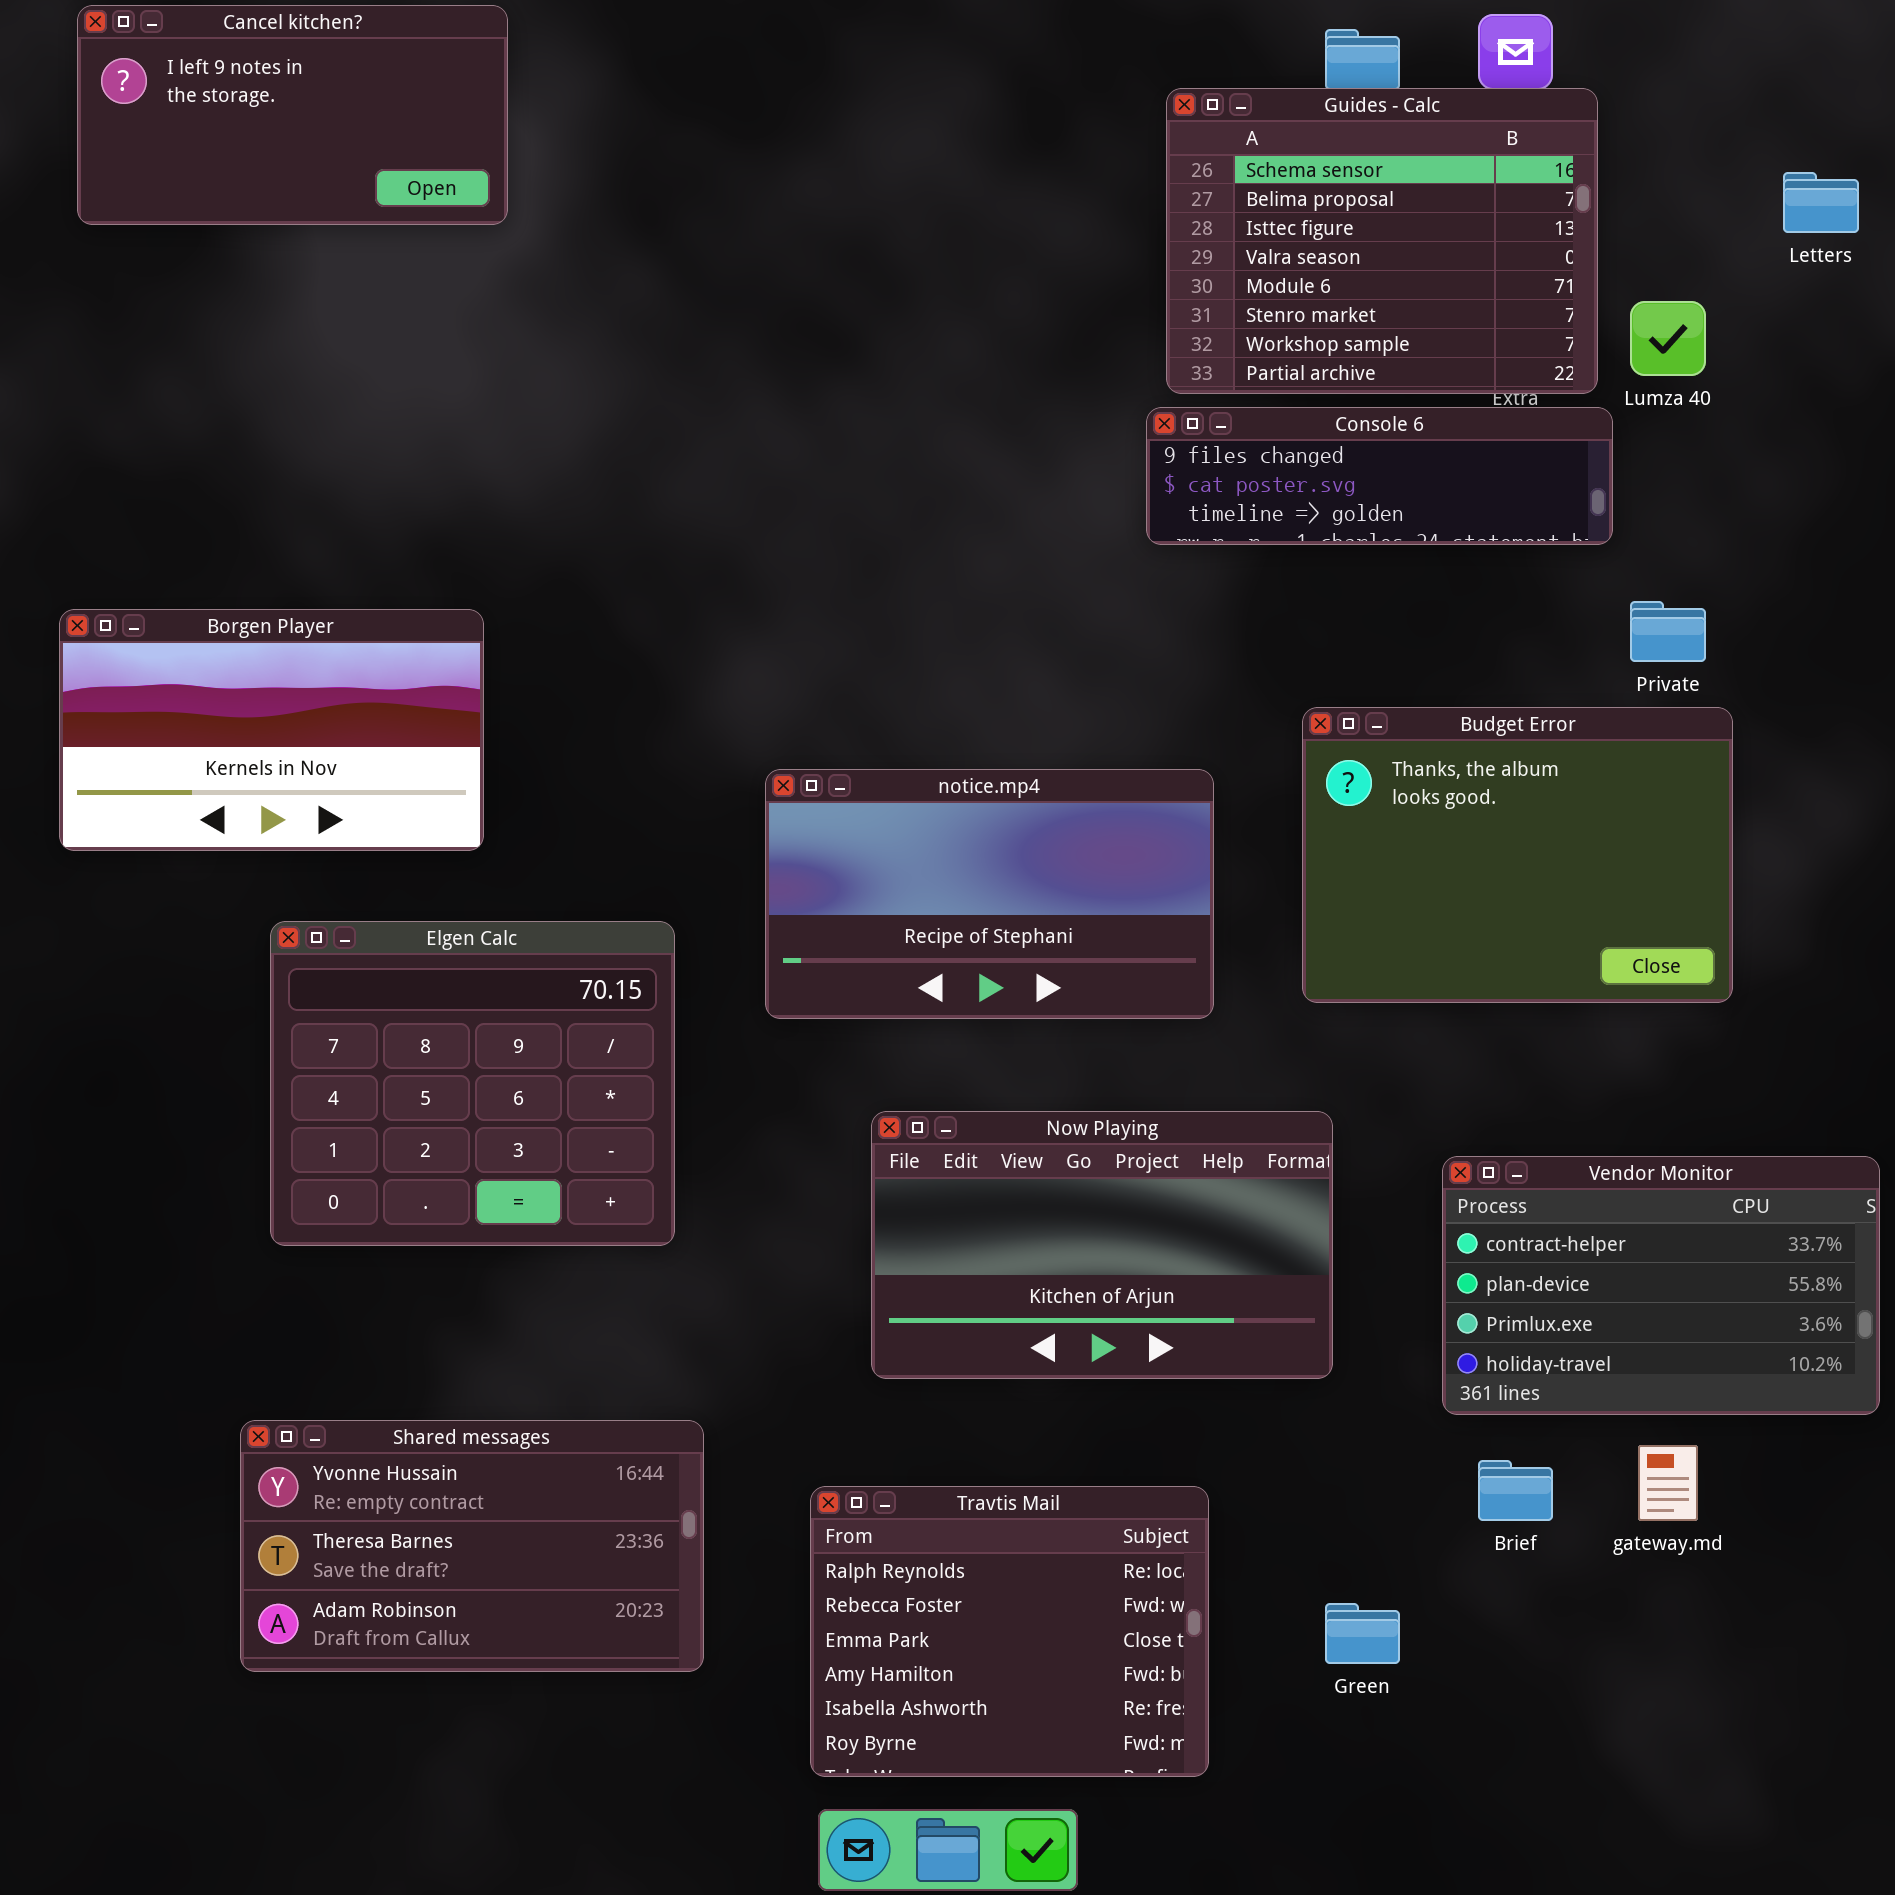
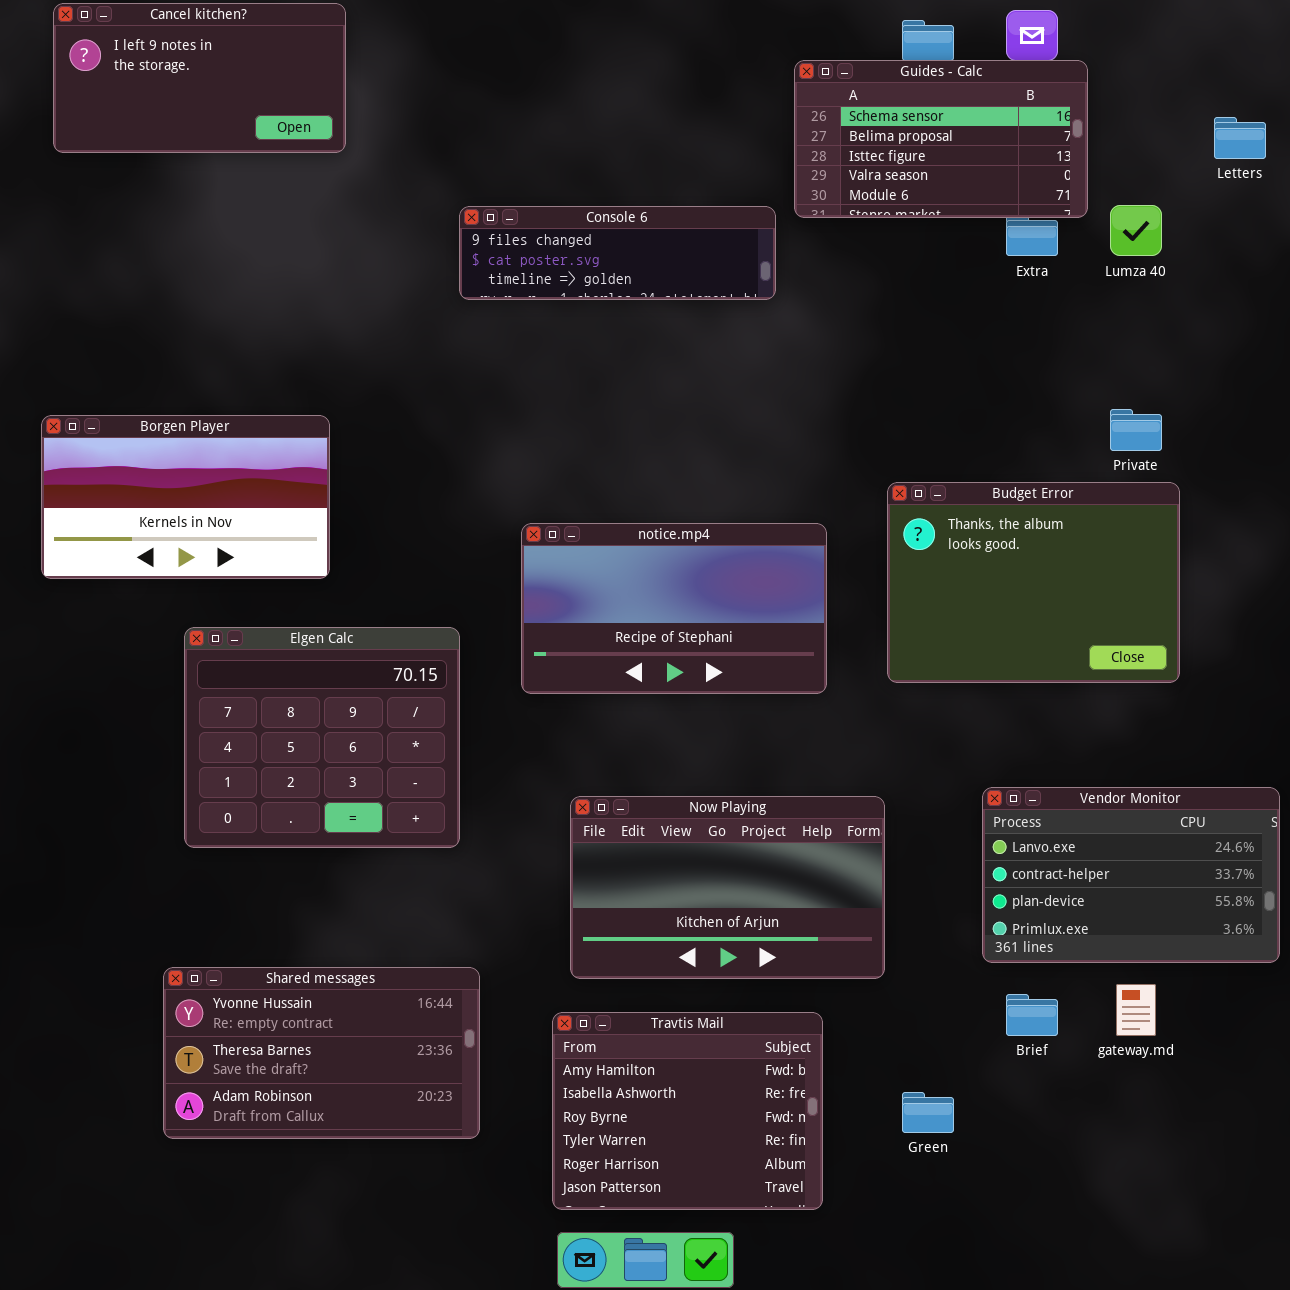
Guides - Calc: [1166,88,1598,394] -> [794,60,1088,218], resized
Console 6: [1146,407,1613,545] -> [459,206,776,300], moved
Now Playing: [871,1111,1333,1379] -> [570,796,885,979], moved
Vendor Monitor: [1442,1156,1880,1415] -> [982,787,1280,963], scrolled up 1 row
Travtis Mail: [810,1486,1209,1777] -> [552,1012,823,1210], scrolled down 3 rows

